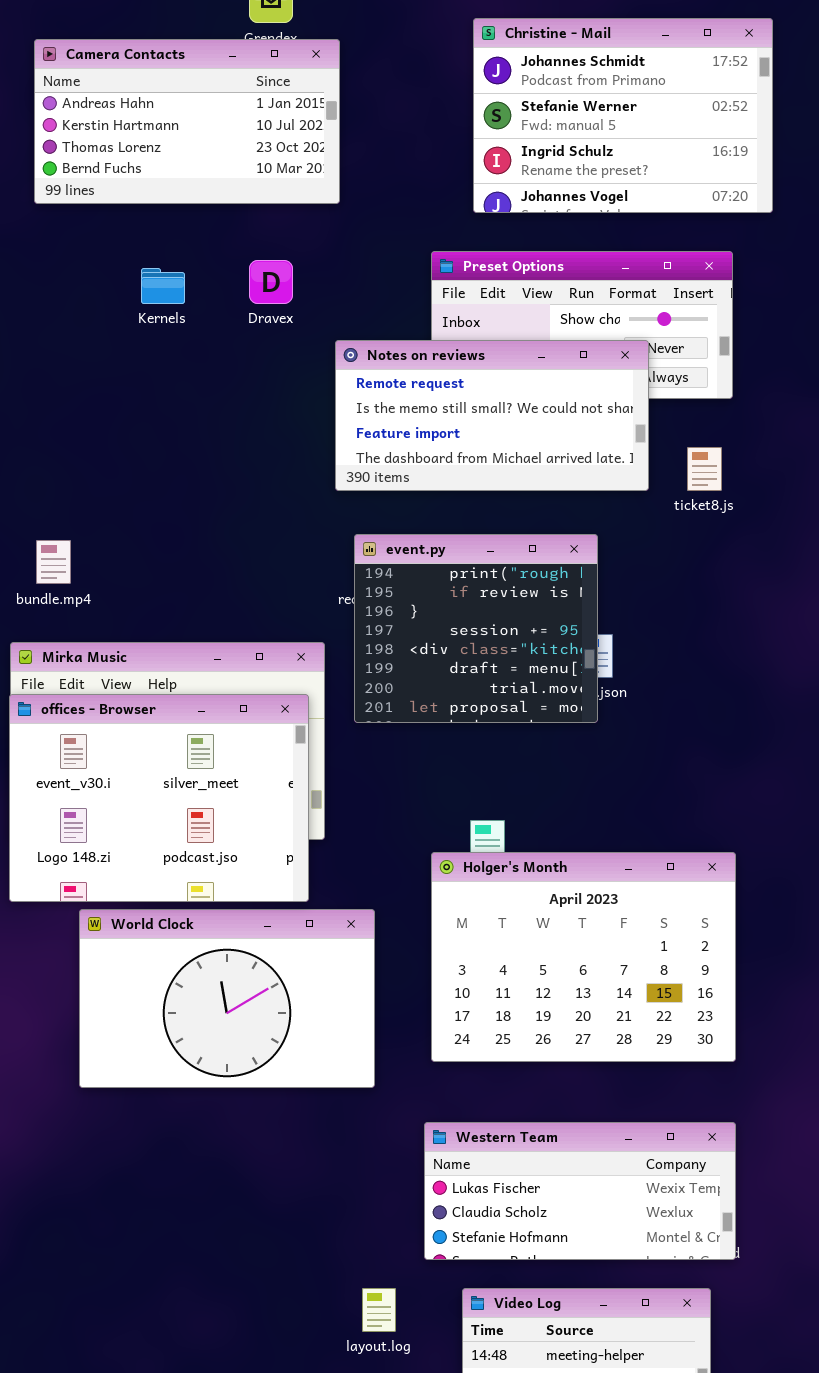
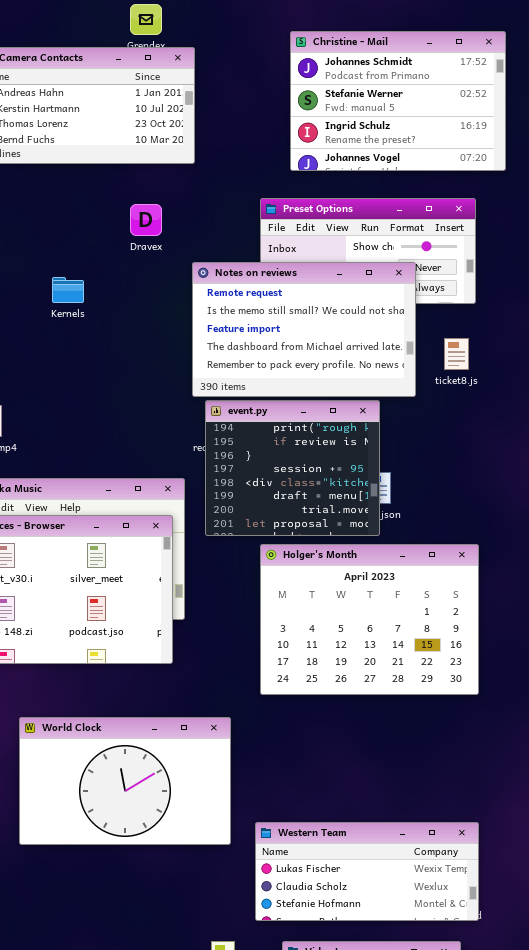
Kernels: [141,268,185,304] -> [52,277,84,303], moved
Notes on reviews: [335,340,649,491] -> [192,262,416,397], resized
Holger's Month: [431,852,736,1062] -> [260,544,479,695], moved
World Clock: [79,909,375,1088] -> [19,717,231,845], moved

